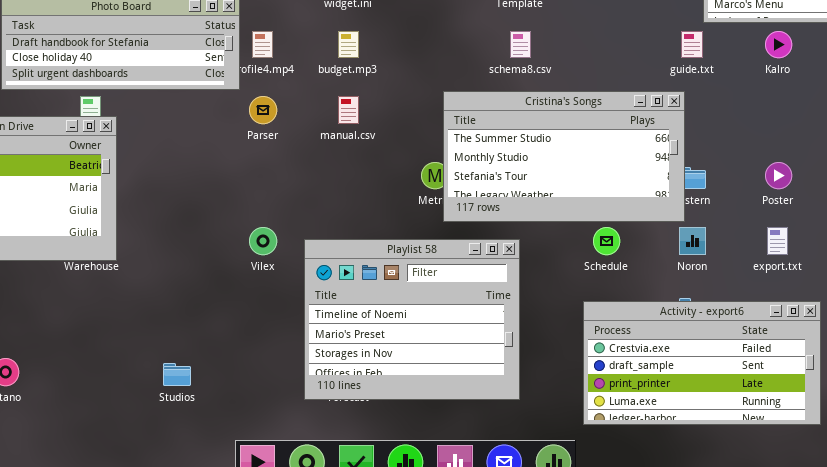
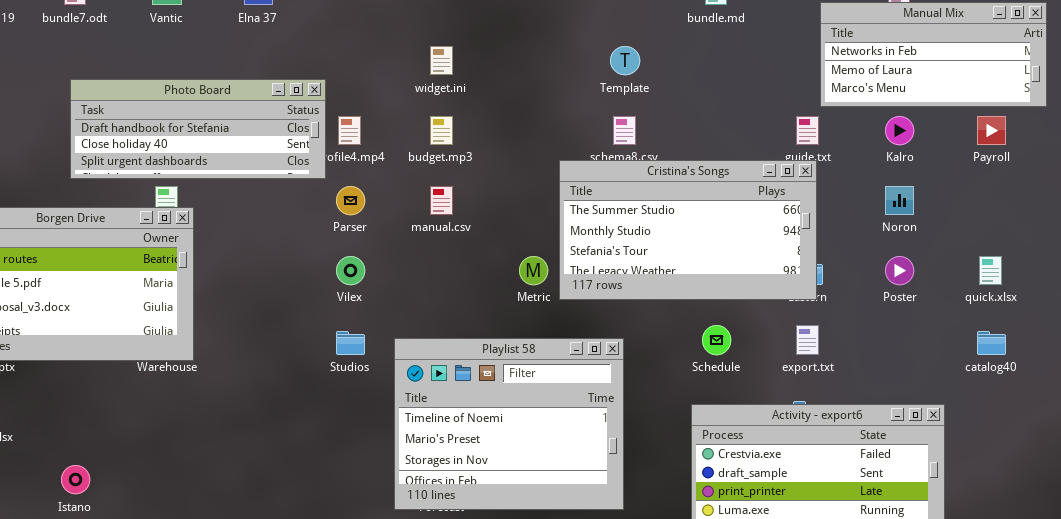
Cristina's Songs: [443,91,685,222] -> [559,160,817,300], moved
Vilex: [249,227,277,255] -> [336,256,365,285], moved
Noron: [679,227,706,255] -> [885,186,914,215], moved
export.txt: [767,227,788,255] -> [796,325,819,355], moved
Studios: [163,363,191,386] -> [336,331,365,355], moved

